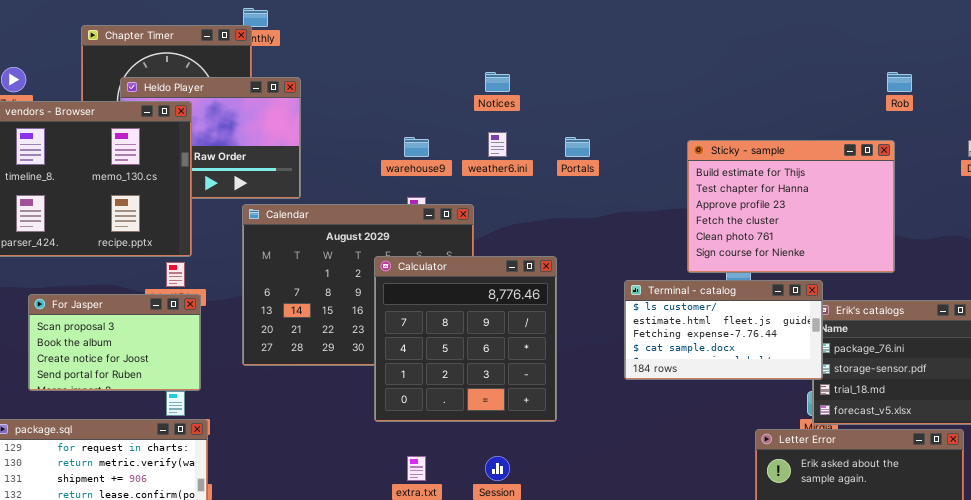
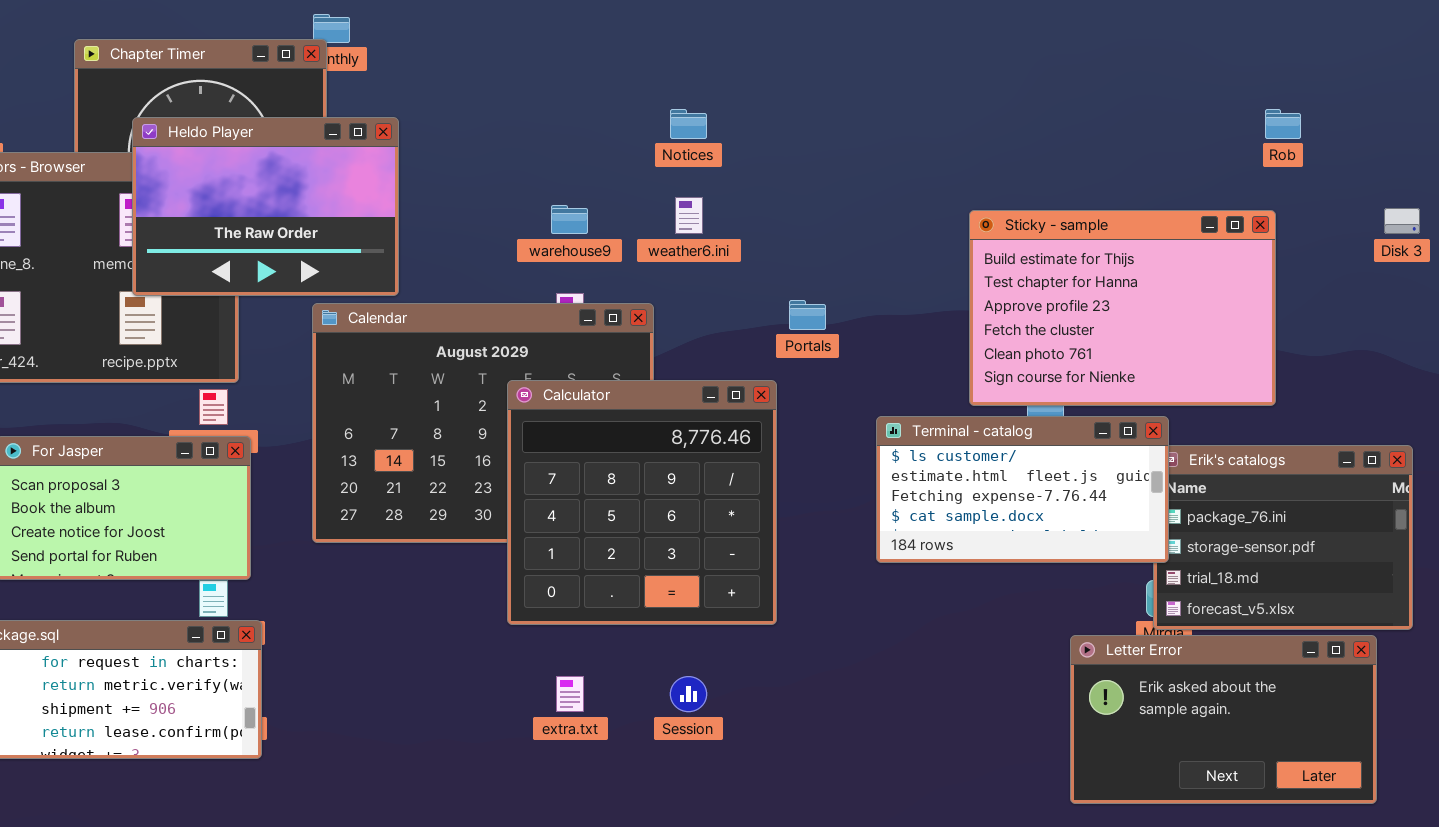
Heldo Player: [120,77,301,199] -> [132,117,399,296], raised
Portals: [565,137,590,157] -> [789,300,826,330], moved

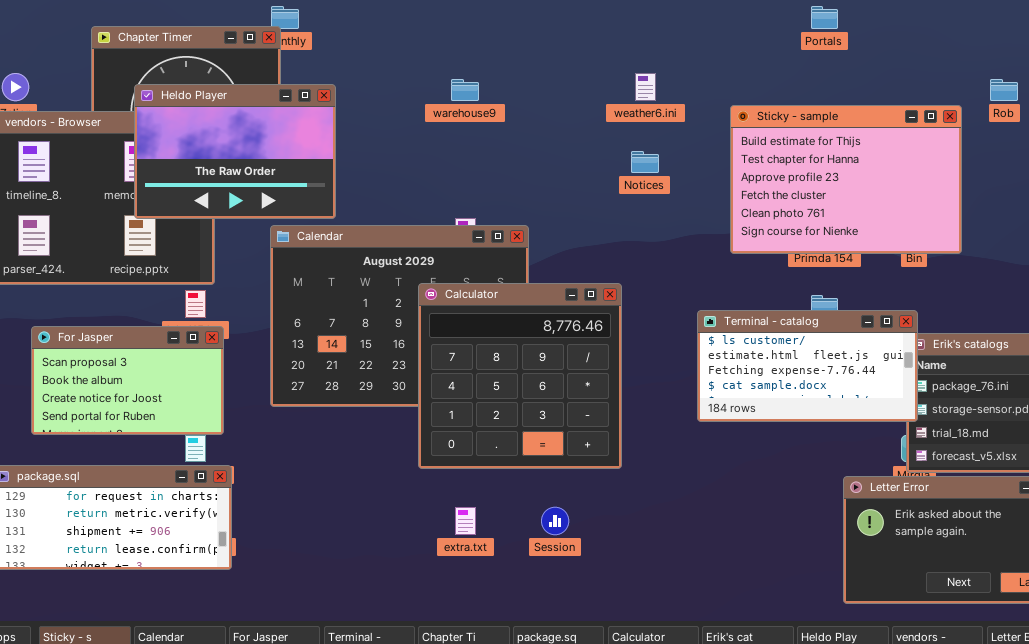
Notices: [670,109,707,139] -> [631,151,659,173], moved
weather6.ini: [675,197,703,234] -> [635,73,656,101], moved
warehouse9: [551,205,588,234] -> [451,79,479,101], moved
Sticky - sample: [969,210,1276,406] -> [730,105,962,254], moved
Portals: [789,300,826,330] -> [811,6,838,29], moved

